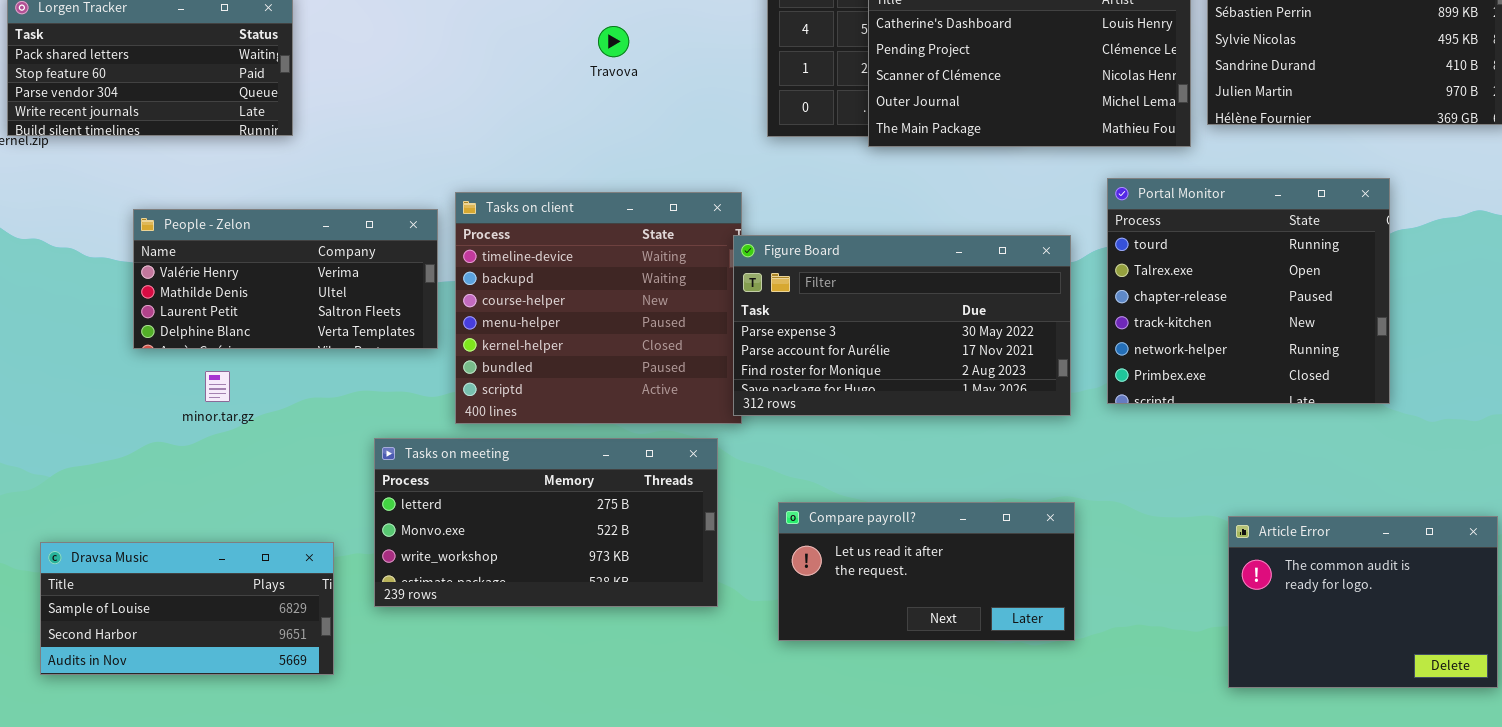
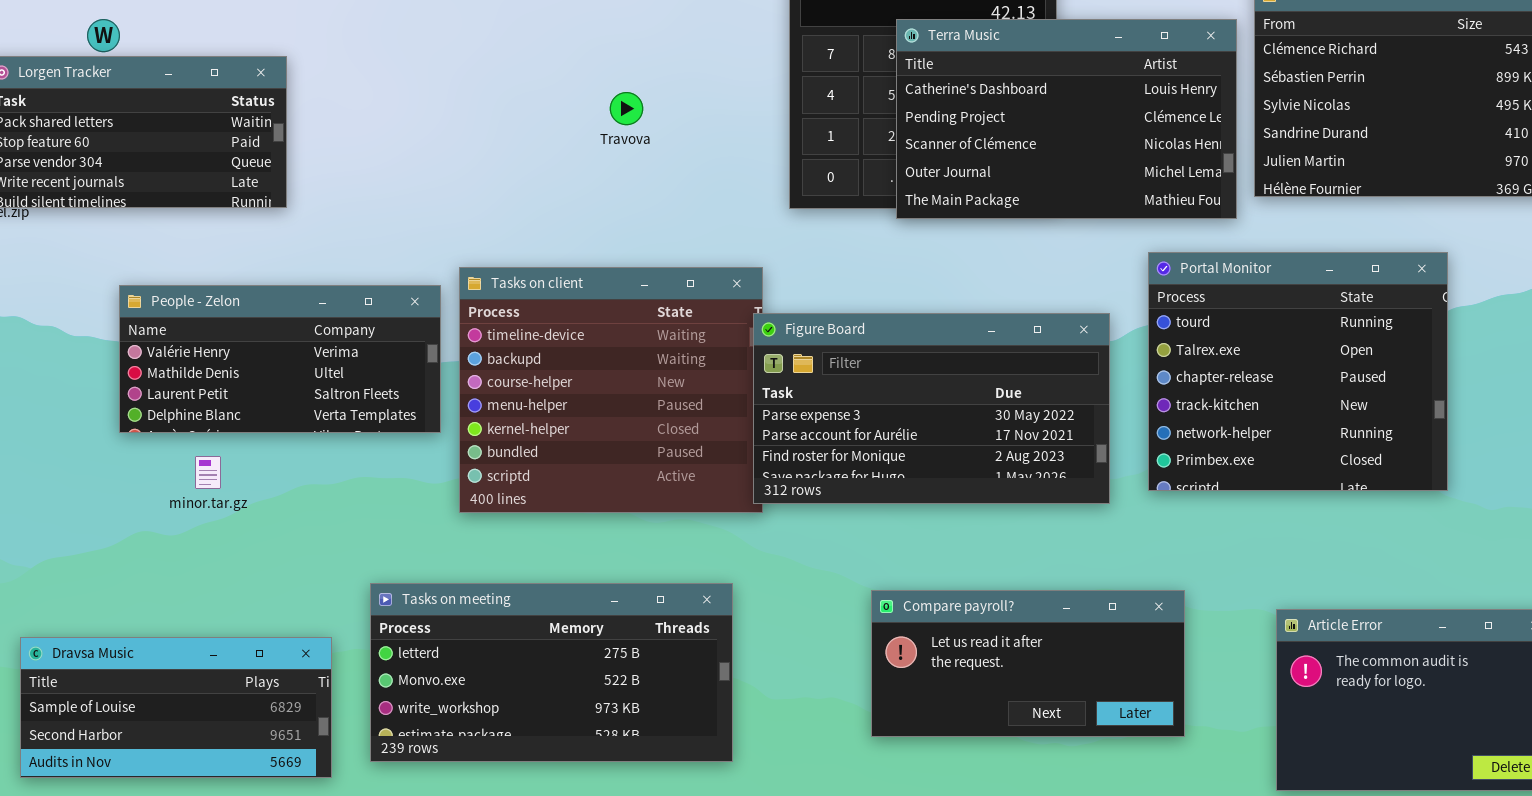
Tasks on meeting: [374,438,718,607] -> [370,583,733,762], moved
Compare payroll?: [778,502,1075,641] -> [871,590,1185,737], moved

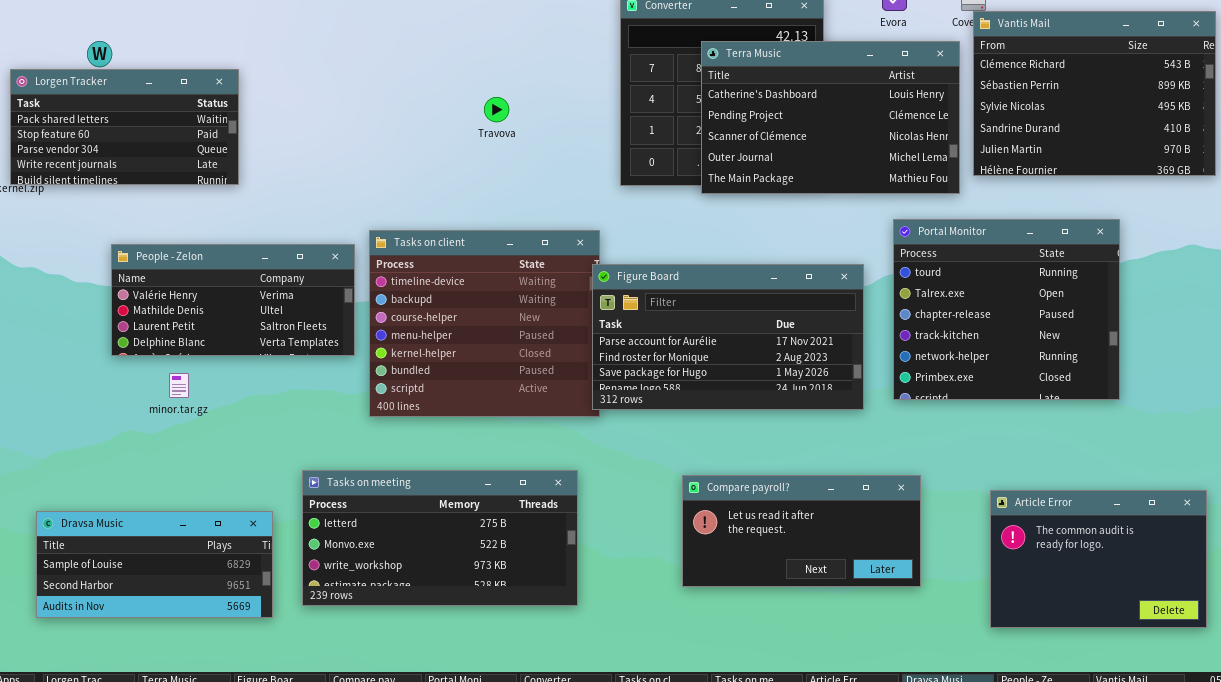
Figure Board: [753,313,1110,504] -> [592,264,864,410], scrolled down 1 row

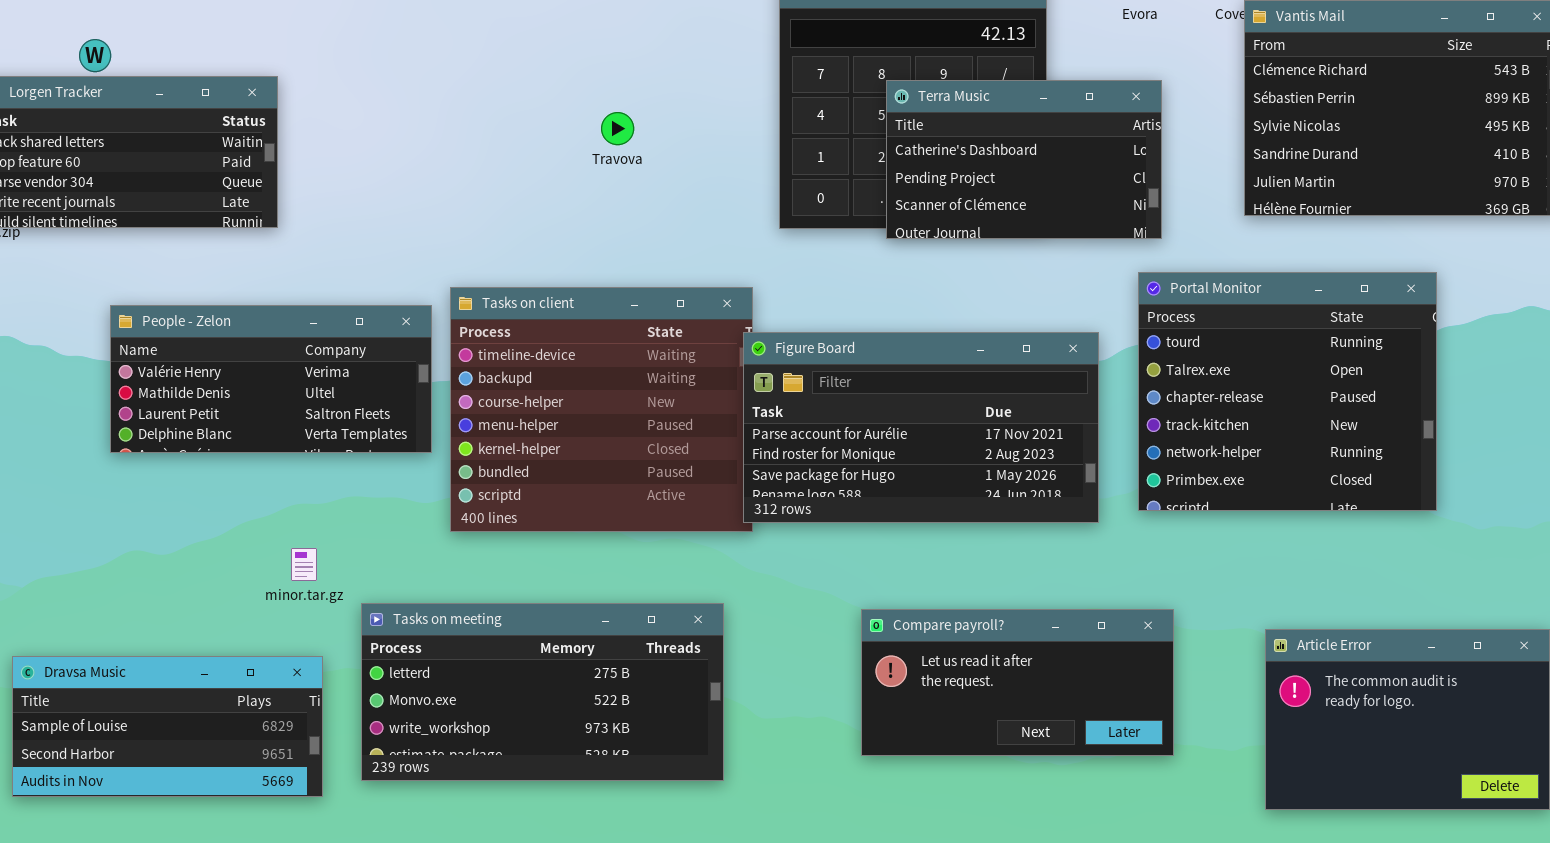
Terra Music: [701,41,960,194] -> [886,80,1162,239], resized
minor.tar.gz: [169,373,189,398] -> [291,548,317,581], moved

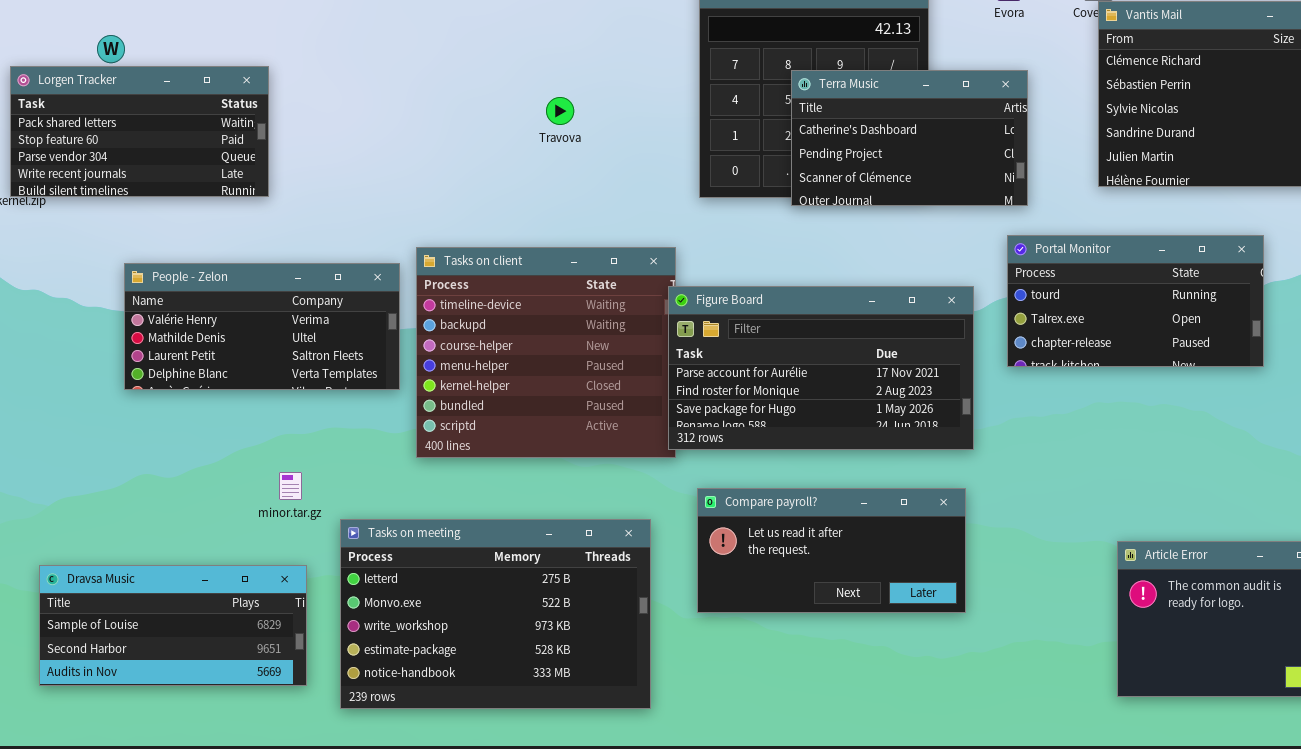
Portal Monitor: [1138,272,1437,511] -> [1007,235,1264,367], resized
Tasks on meeting: [361,603,724,781] -> [340,519,651,709], resized
Compare payroll?: [861,609,1174,756] -> [697,488,966,613], moved

